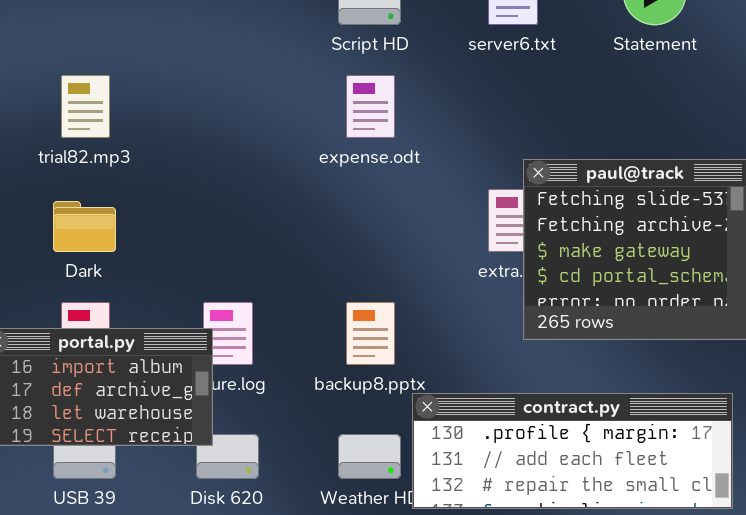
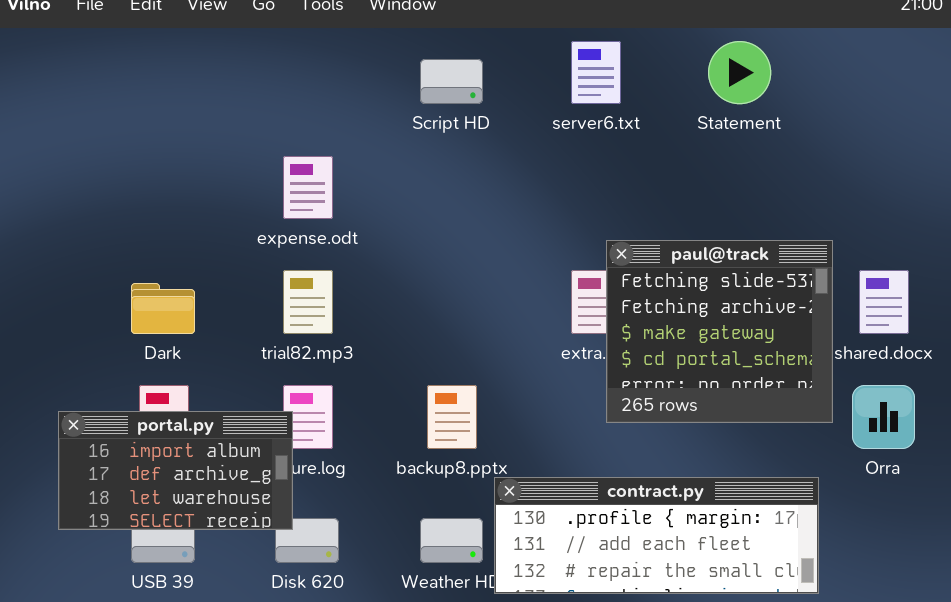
trial82.mp3: [61,75,110,138] -> [283,270,333,334], moved
expense.odt: [346,75,395,138] -> [283,156,333,219], moved

